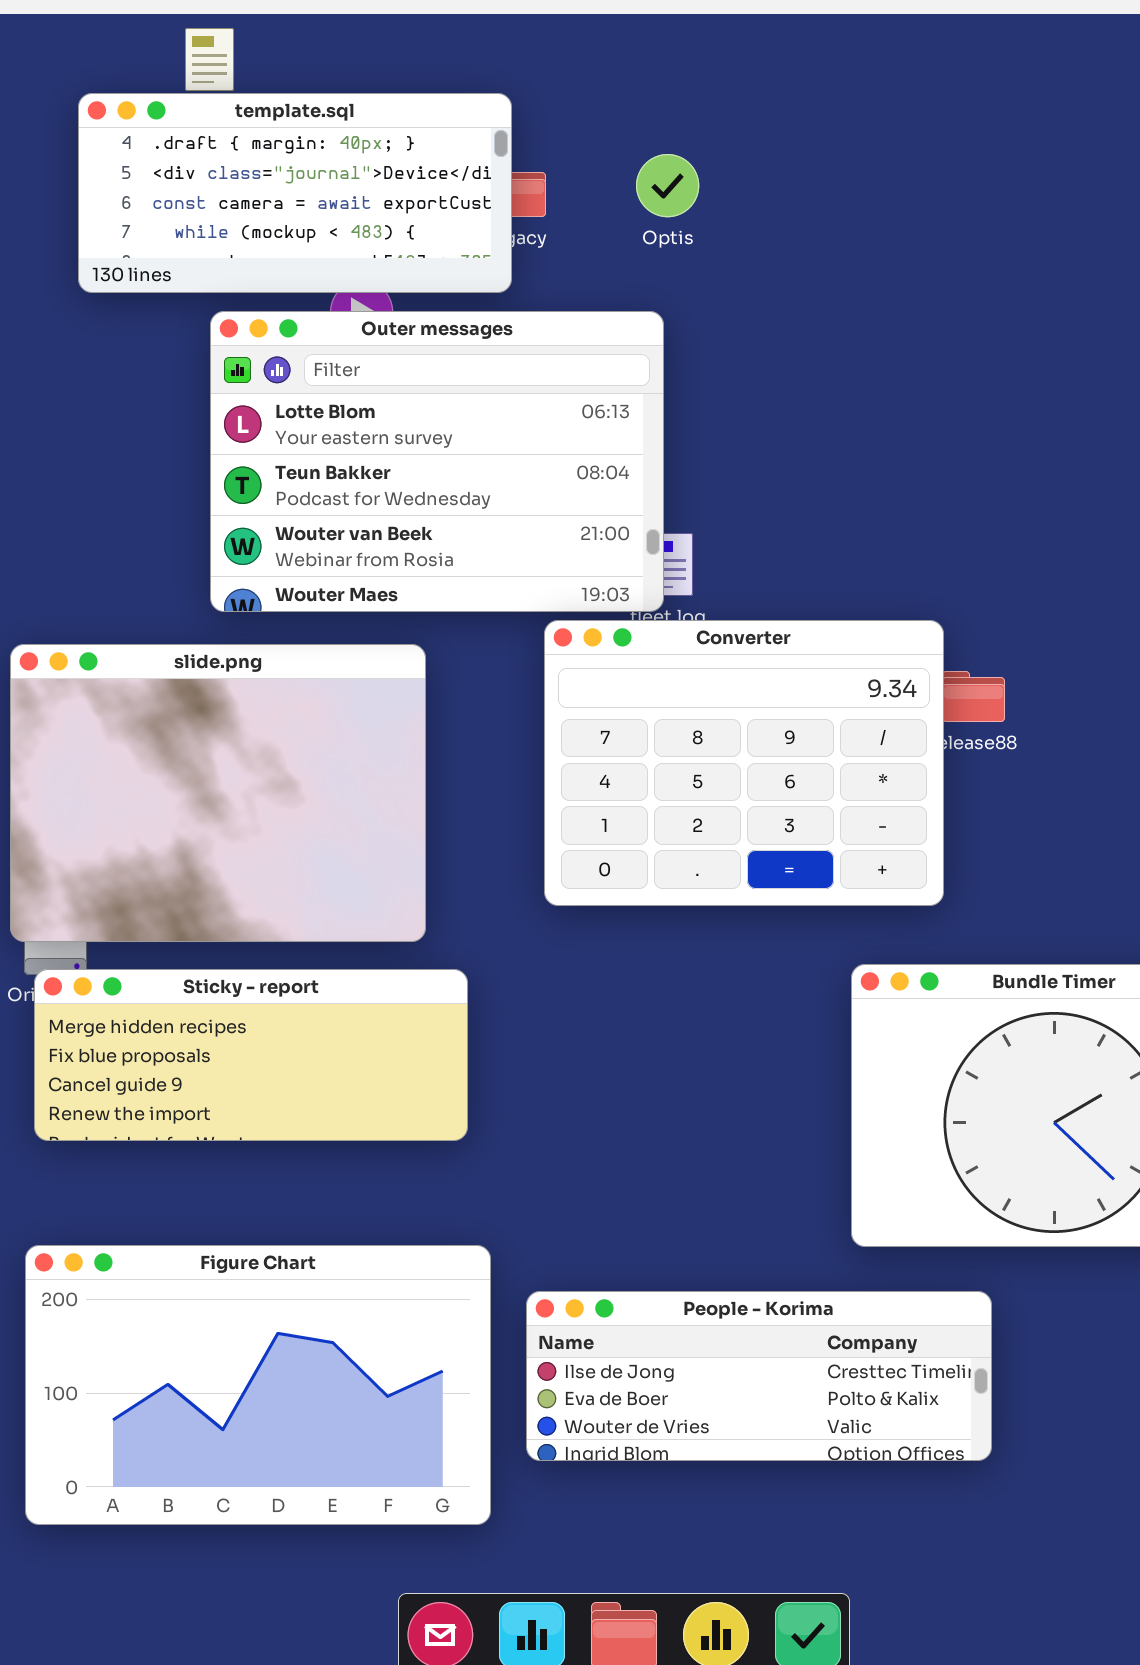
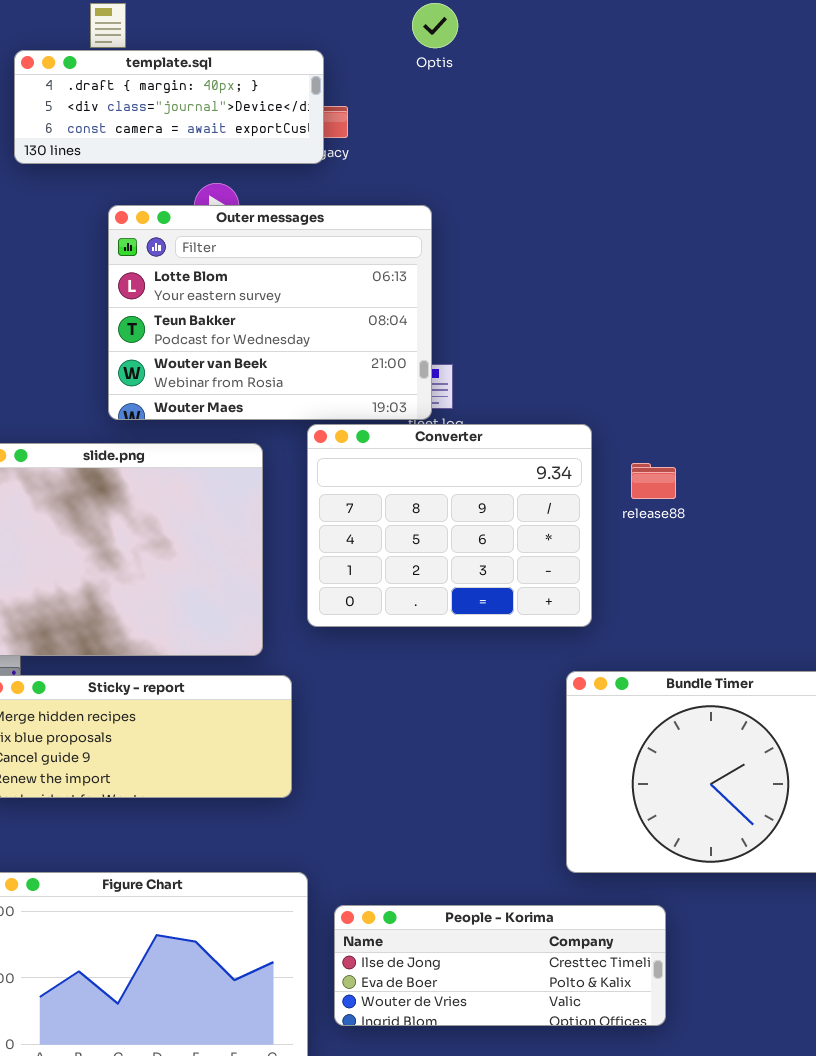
template.sql: [78,93,512,293] -> [14,50,324,164], resized
Optis: [636,154,699,217] -> [412,3,458,48], moved
Converter: [544,620,944,906] -> [307,424,592,627], moved

